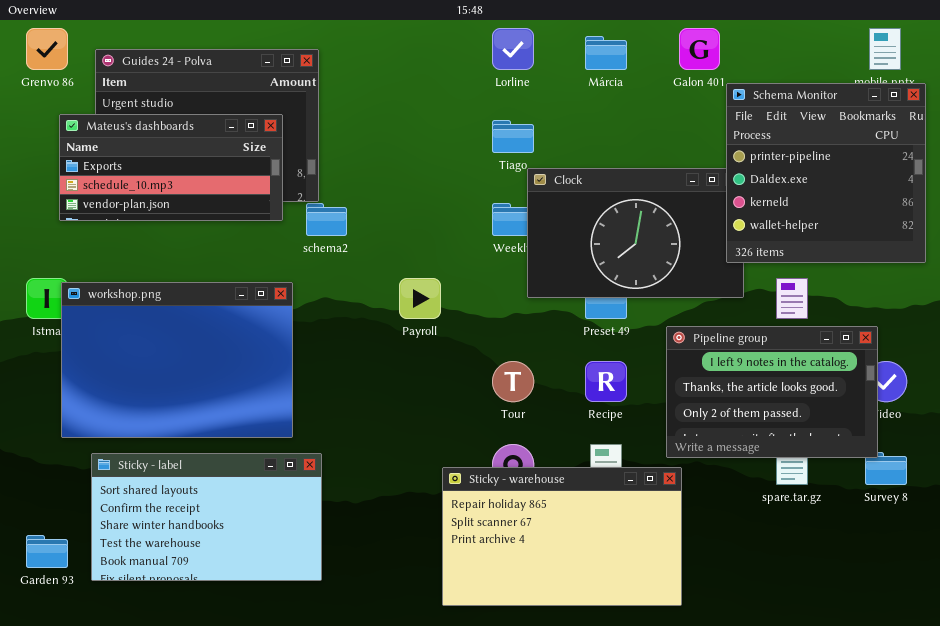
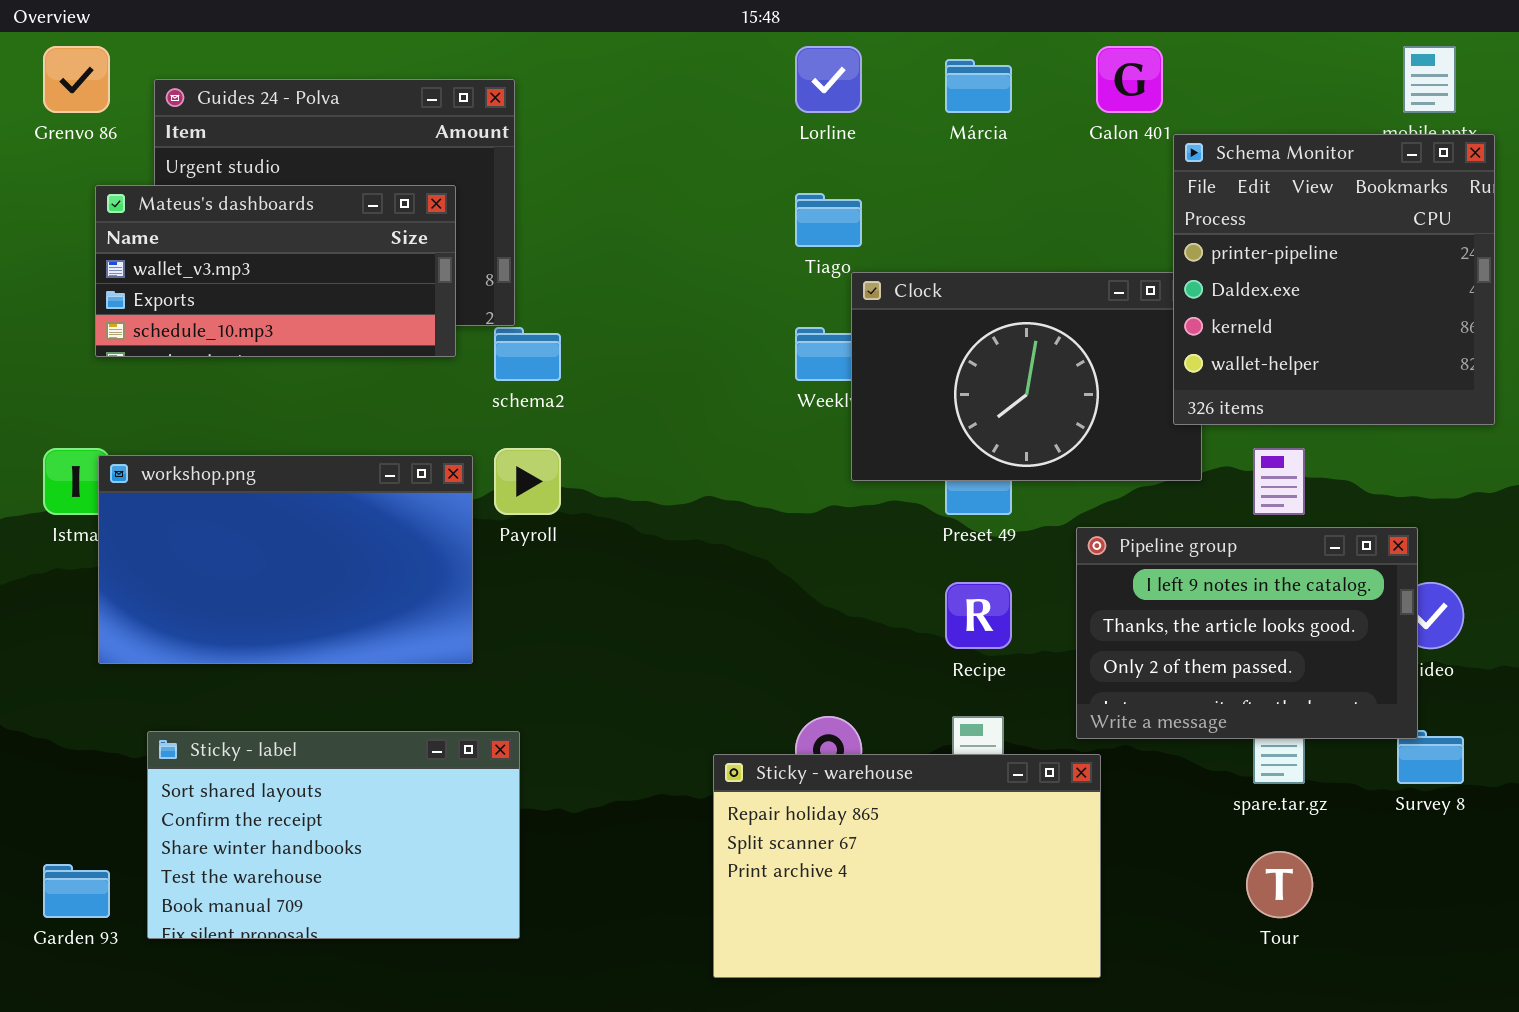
Mateus's dashboards: [59,114,283,221] -> [95,185,456,357], scrolled up 1 row
Payroll: [399,278,441,319] -> [494,448,561,515], moved
workshop.png: [61,282,293,438] -> [98,455,473,664], resized
Tour: [492,361,534,402] -> [1246,851,1313,918], moved

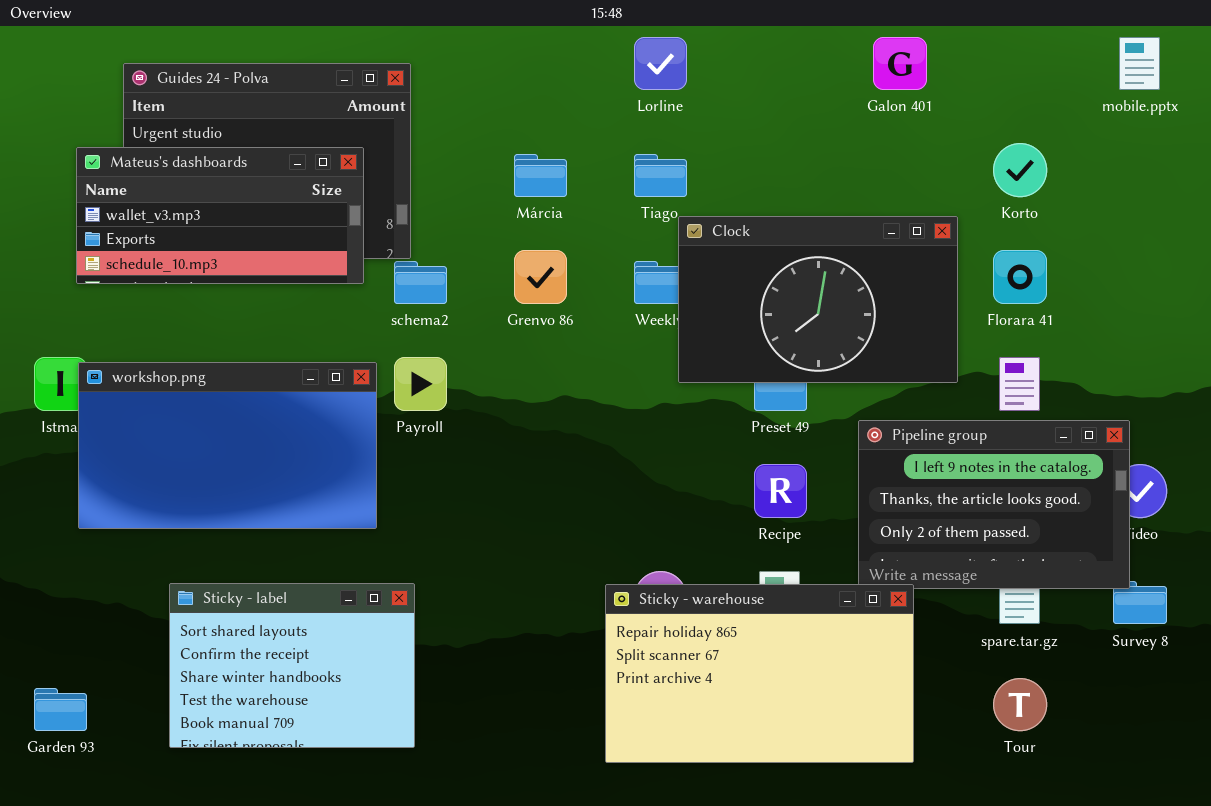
Grenvo 86: [43,46,110,113] -> [514,250,567,304], moved
Márcia: [945,59,1012,113] -> [514,154,567,197], moved
Schema Monitor: [1173,134,1495,425] -> none, closed
Sticky - label: [147,731,520,939] -> [169,583,415,748], resized
Sticky - warehouse: [713,754,1101,978] -> [605,584,914,763], moved

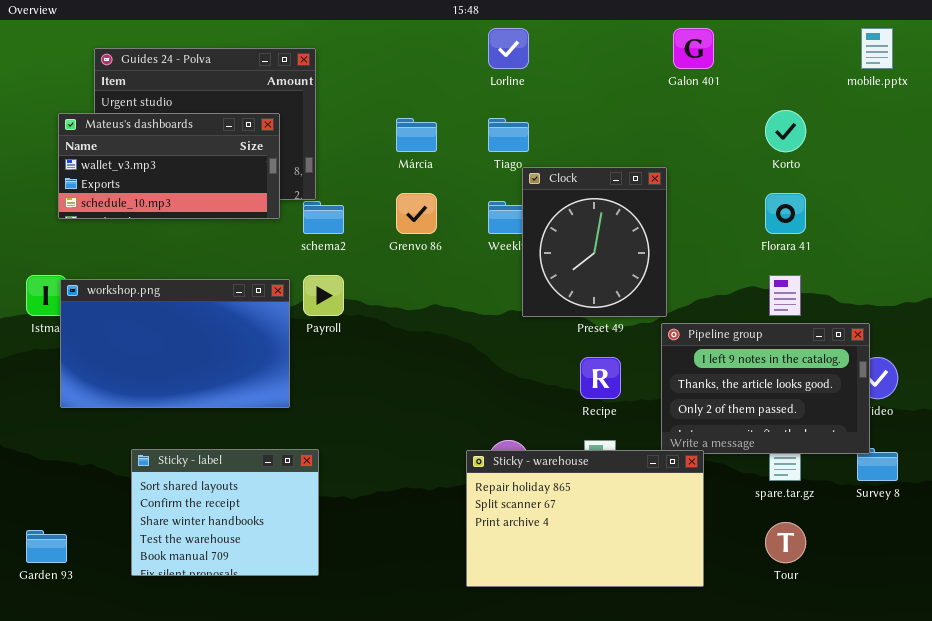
Clock: [678,216,958,383] -> [522,167,667,317], resized

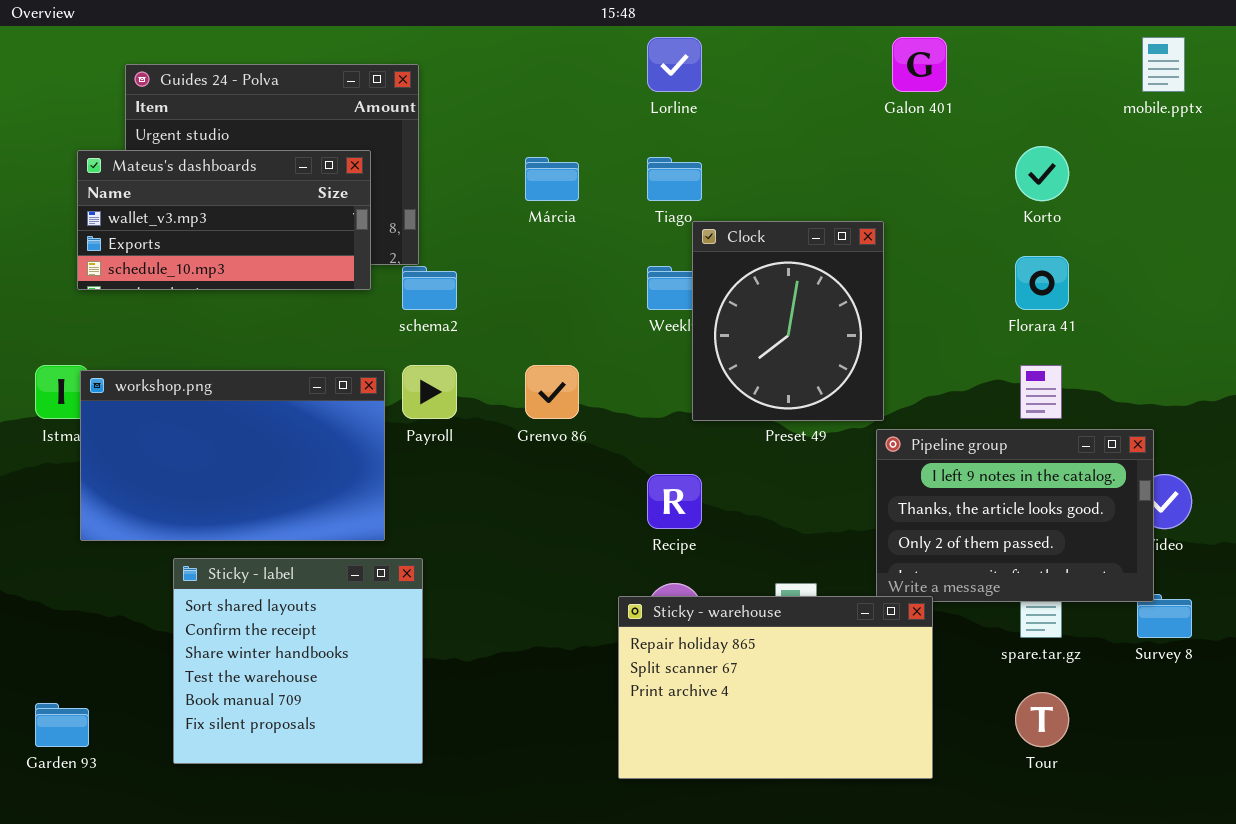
Grenvo 86: [396,193,437,234] -> [525,365,579,419], moved
Recipe: [580,357,621,399] -> [647,474,702,529], moved
Sticky - label: [131,449,319,576] -> [173,558,423,764], resized

